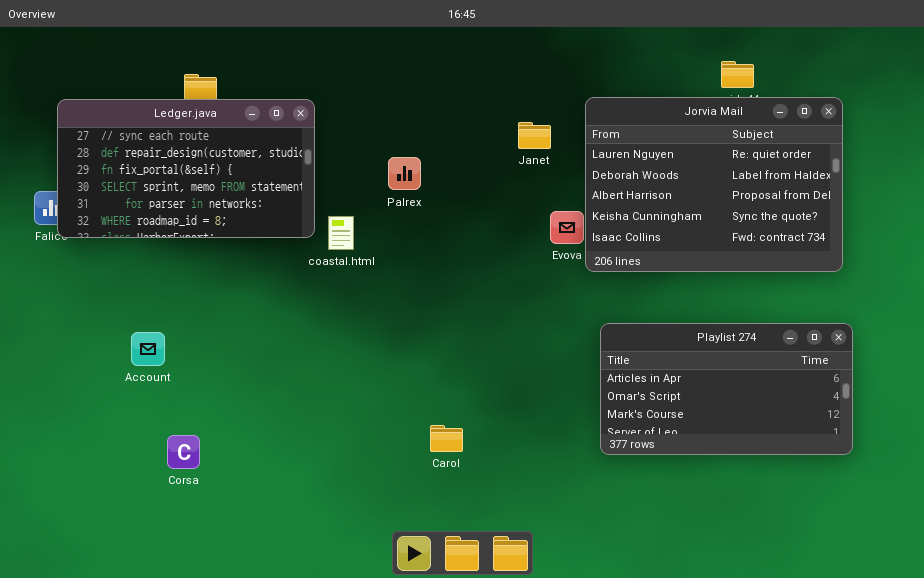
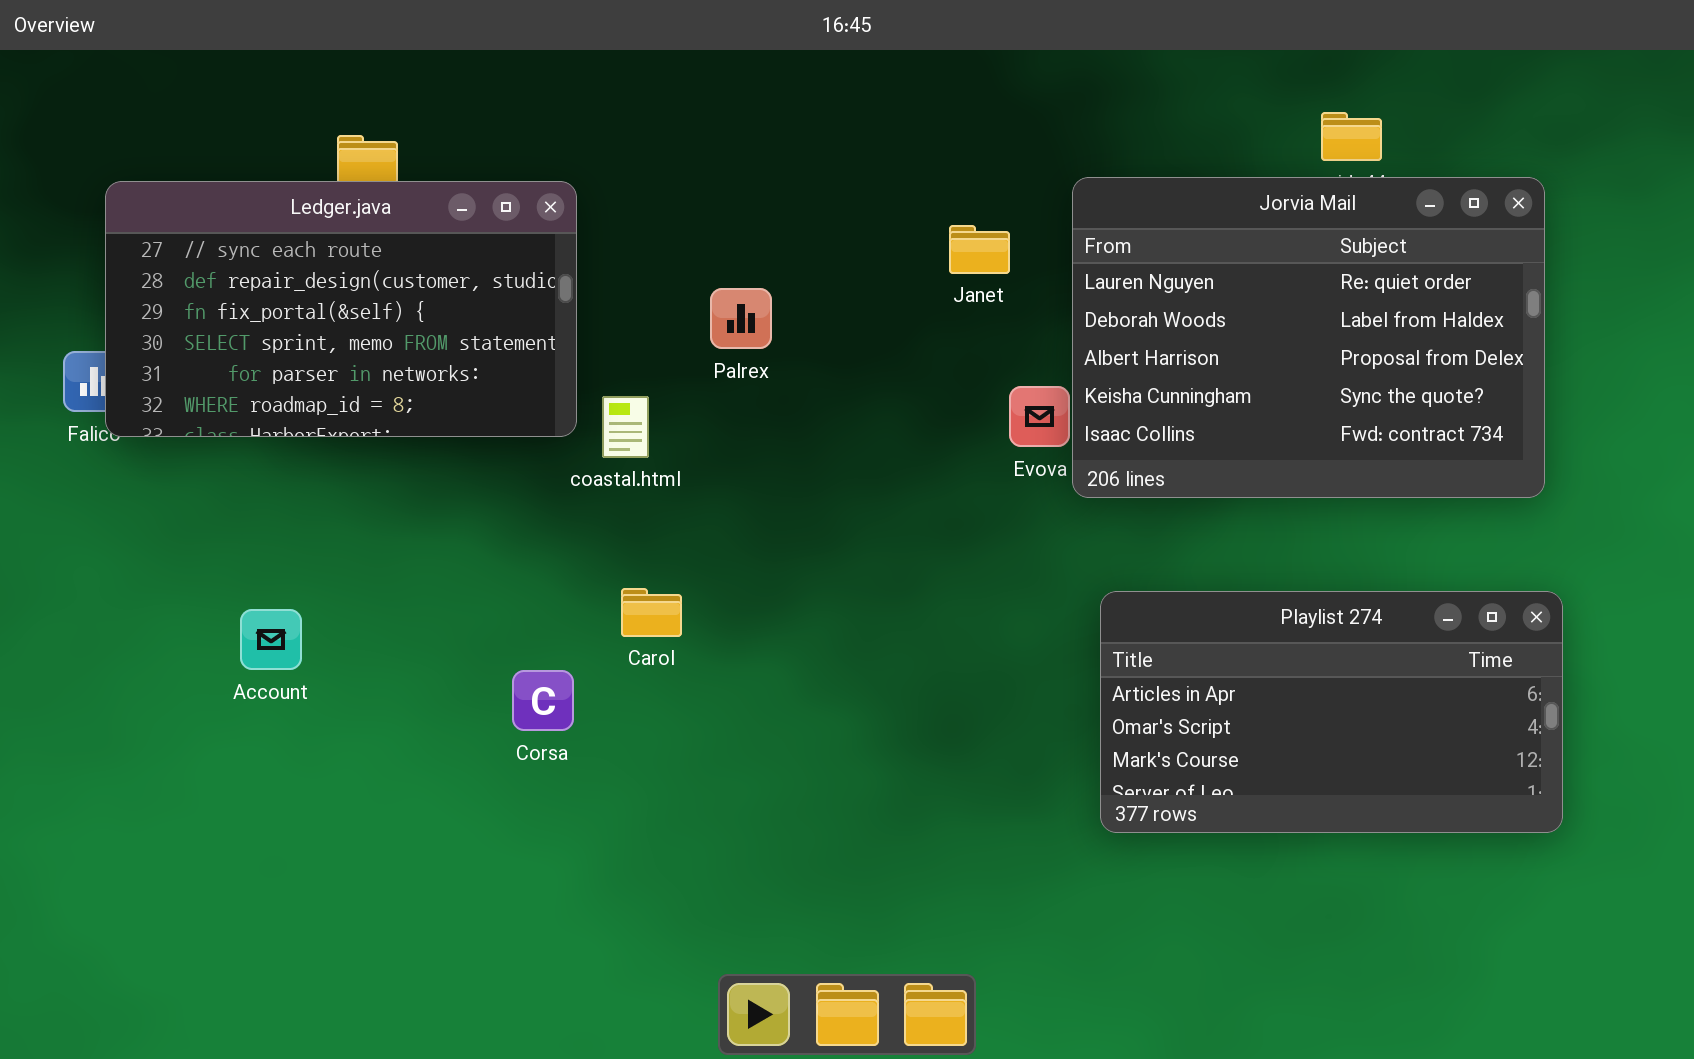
Carol: [430,425,463,452] -> [621,588,682,637], moved
Corsa: [167,435,200,469] -> [512,670,574,731], moved

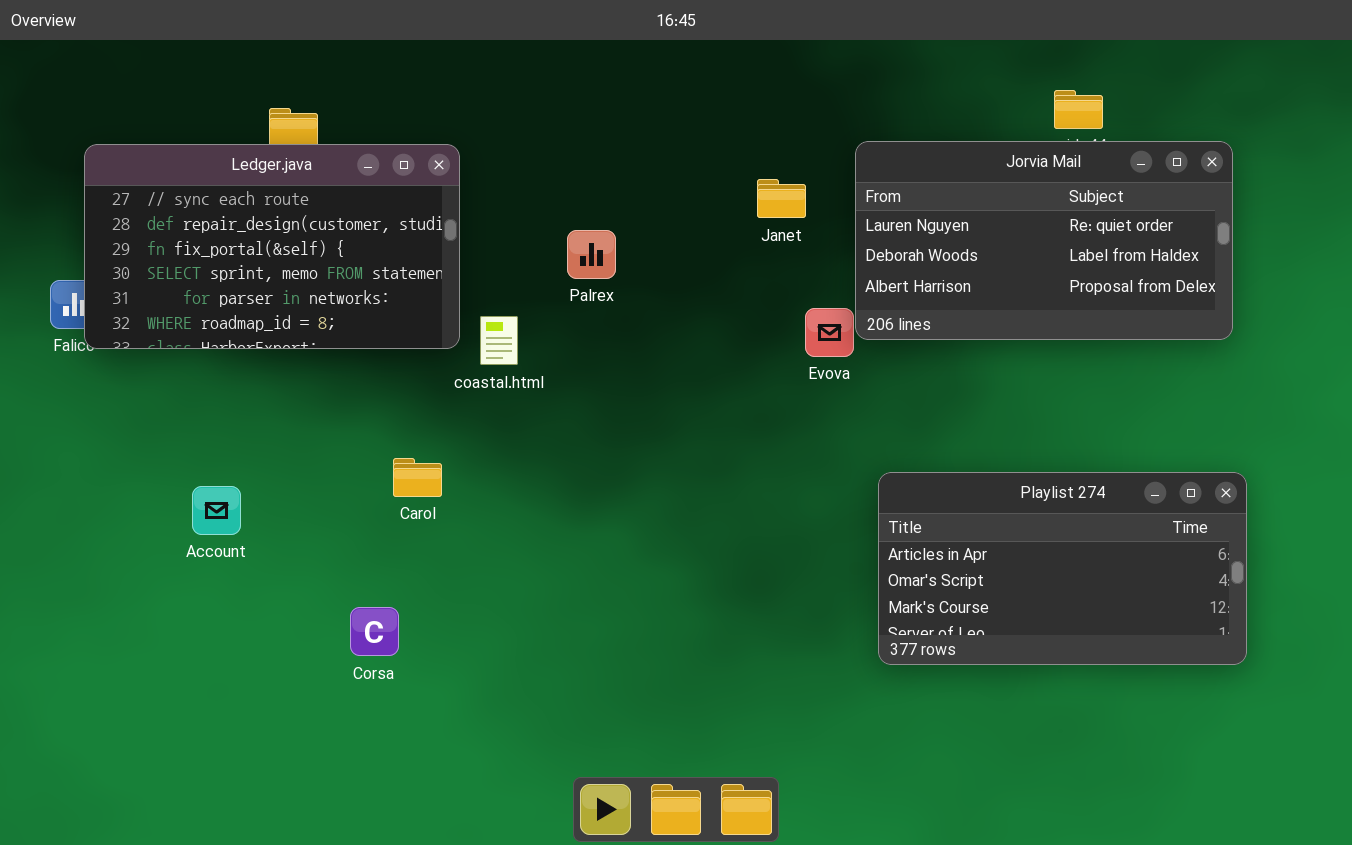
Jorvia Mail: [1072,177,1545,498] -> [855,141,1233,340], resized
Carol: [621,588,682,637] -> [393,458,442,497], moved
Corsa: [512,670,574,731] -> [350,607,399,656], moved

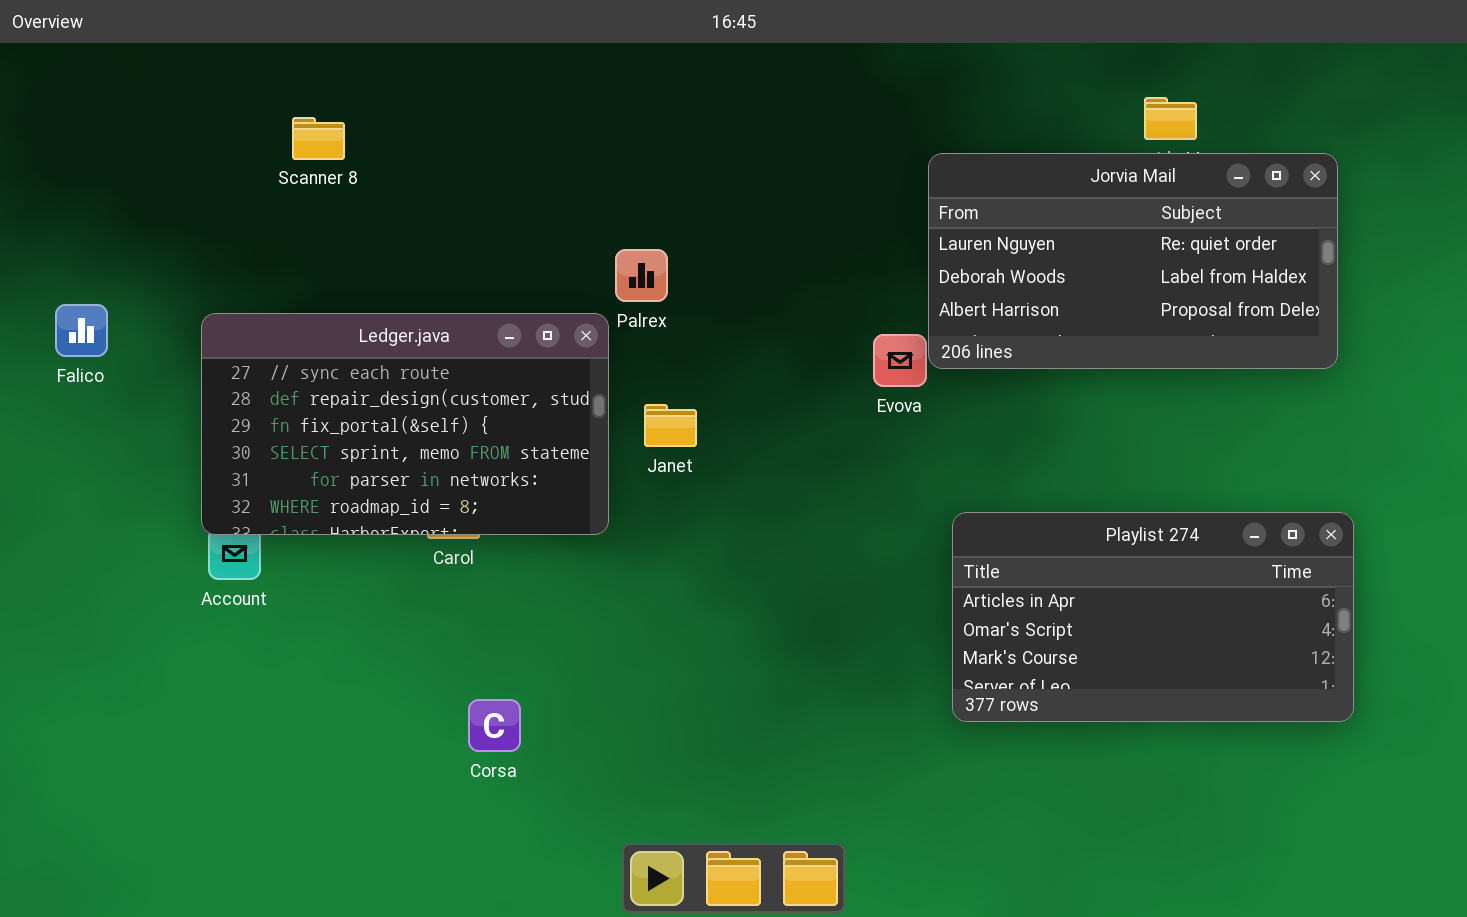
Ledger.java: [84,144,460,349] -> [201,313,609,535], moved
Janet: [757,179,806,218] -> [644,404,697,447], moved
Corsa: [350,607,399,656] -> [468,699,521,752], moved

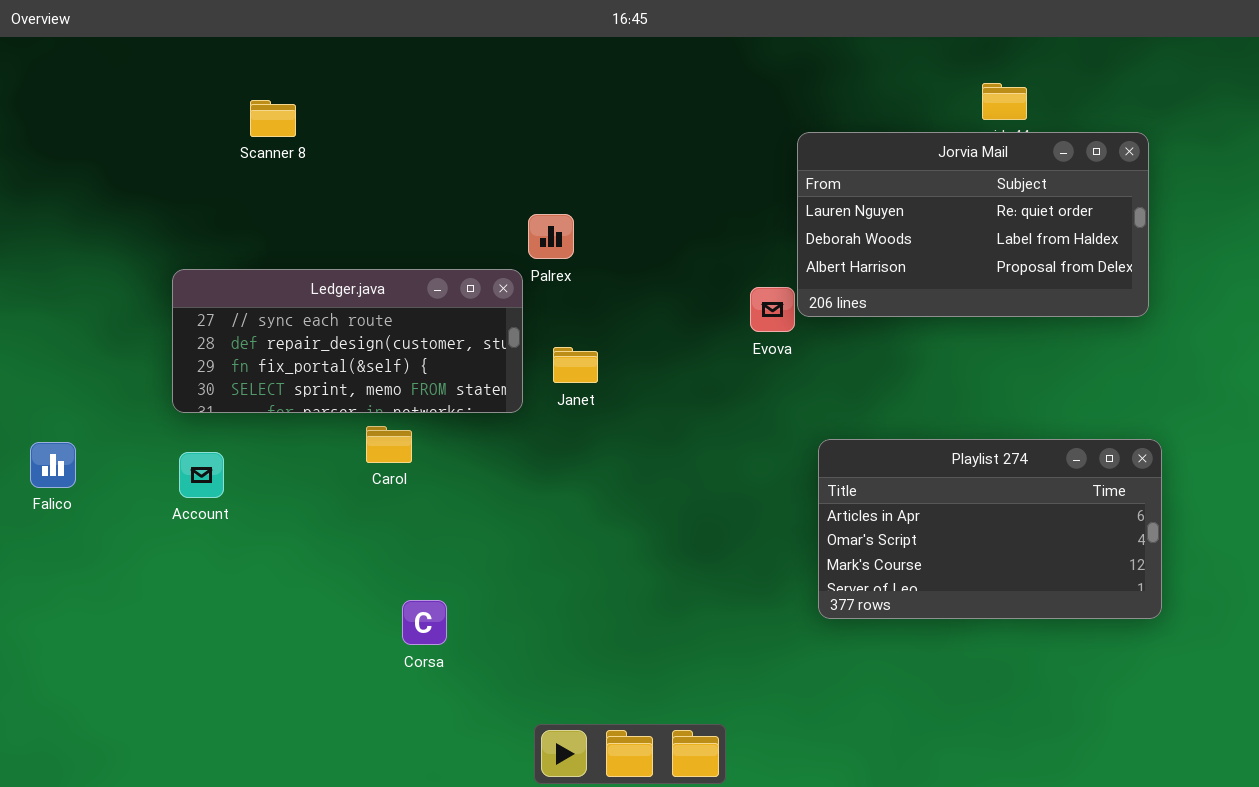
Falico: [55,304,108,357] -> [30,442,76,488], moved
Ledger.java: [201,313,609,535] -> [172,269,523,413], resized

